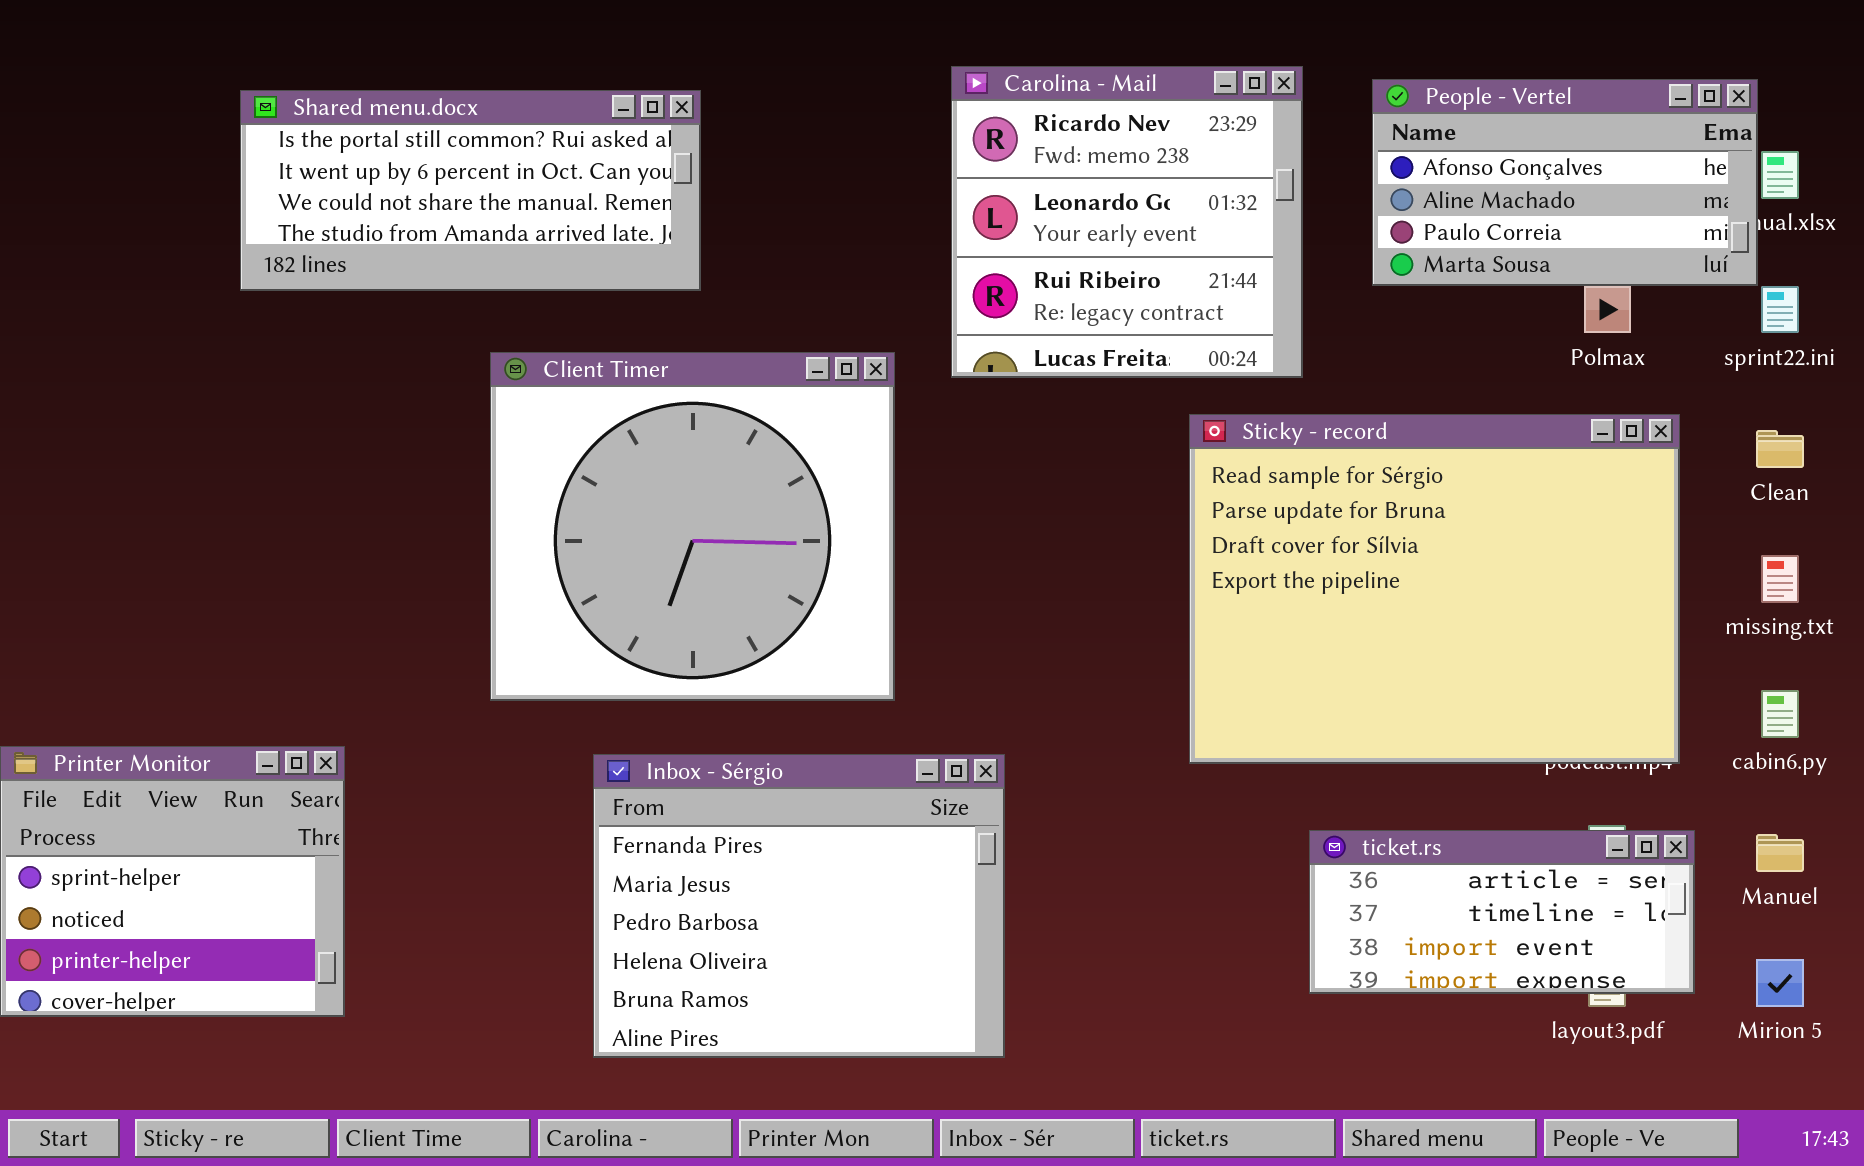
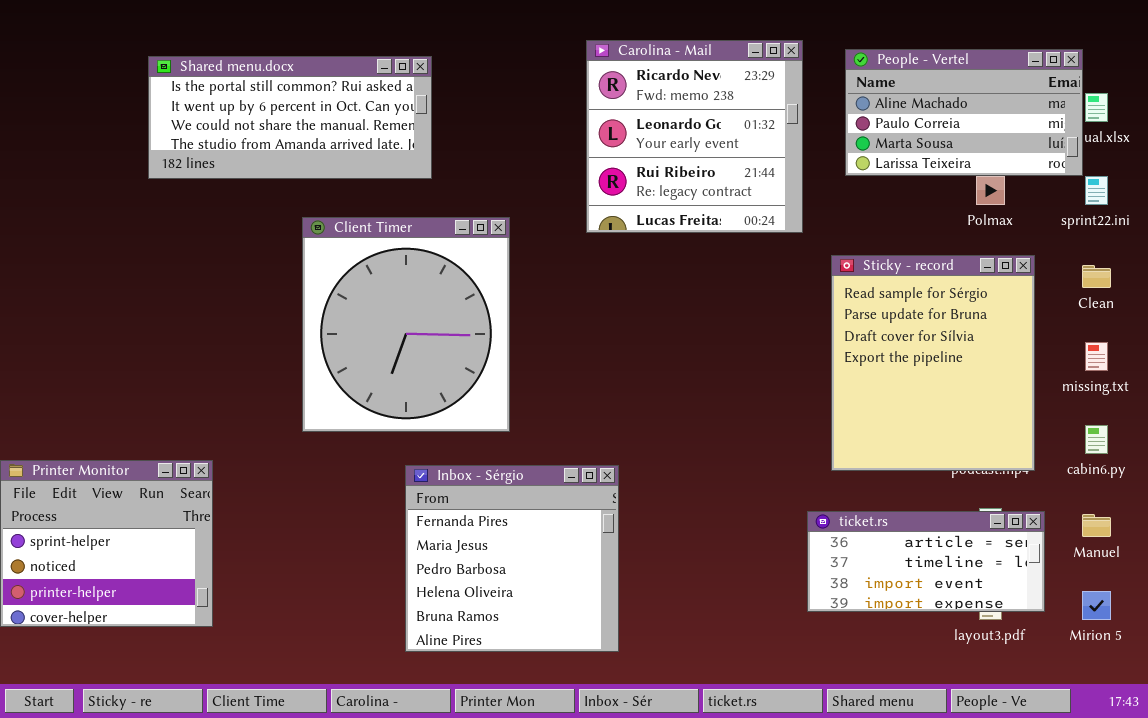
People - Vertel: [1372,79,1758,286] -> [845,49,1083,176], scrolled down 1 row
Client Timer: [490,352,895,701] -> [302,217,510,432], resized
Sticky - record: [1189,414,1680,764] -> [831,255,1035,471], resized
Inbox - Sérgio: [593,754,1005,1058] -> [405,465,619,652], resized

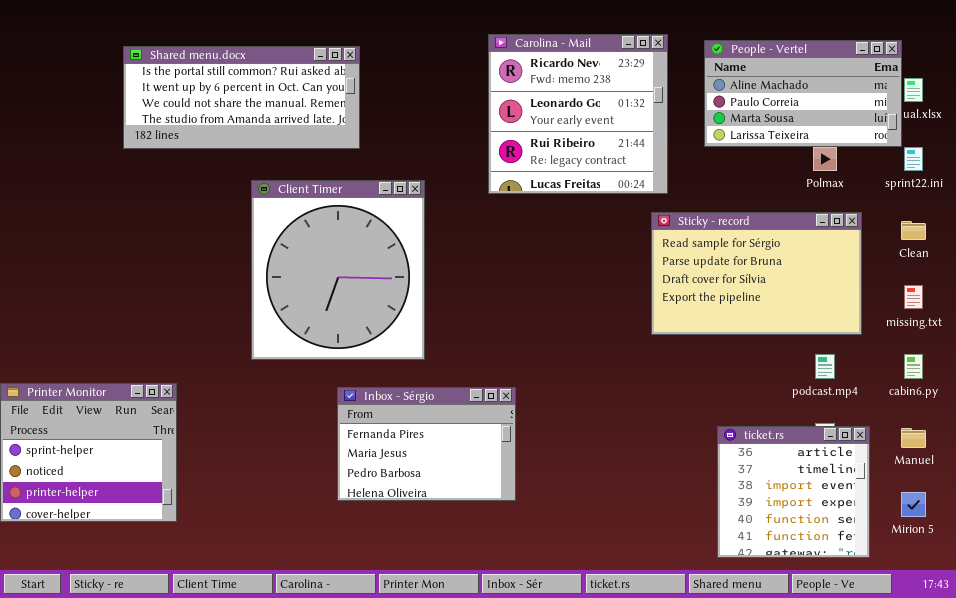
Sticky - record: [831,255,1035,471] -> [651,212,862,335], resized
Inbox - Sérgio: [405,465,619,652] -> [337,387,516,501], resized
ticket.rs: [807,511,1045,612] -> [717,426,870,558], resized

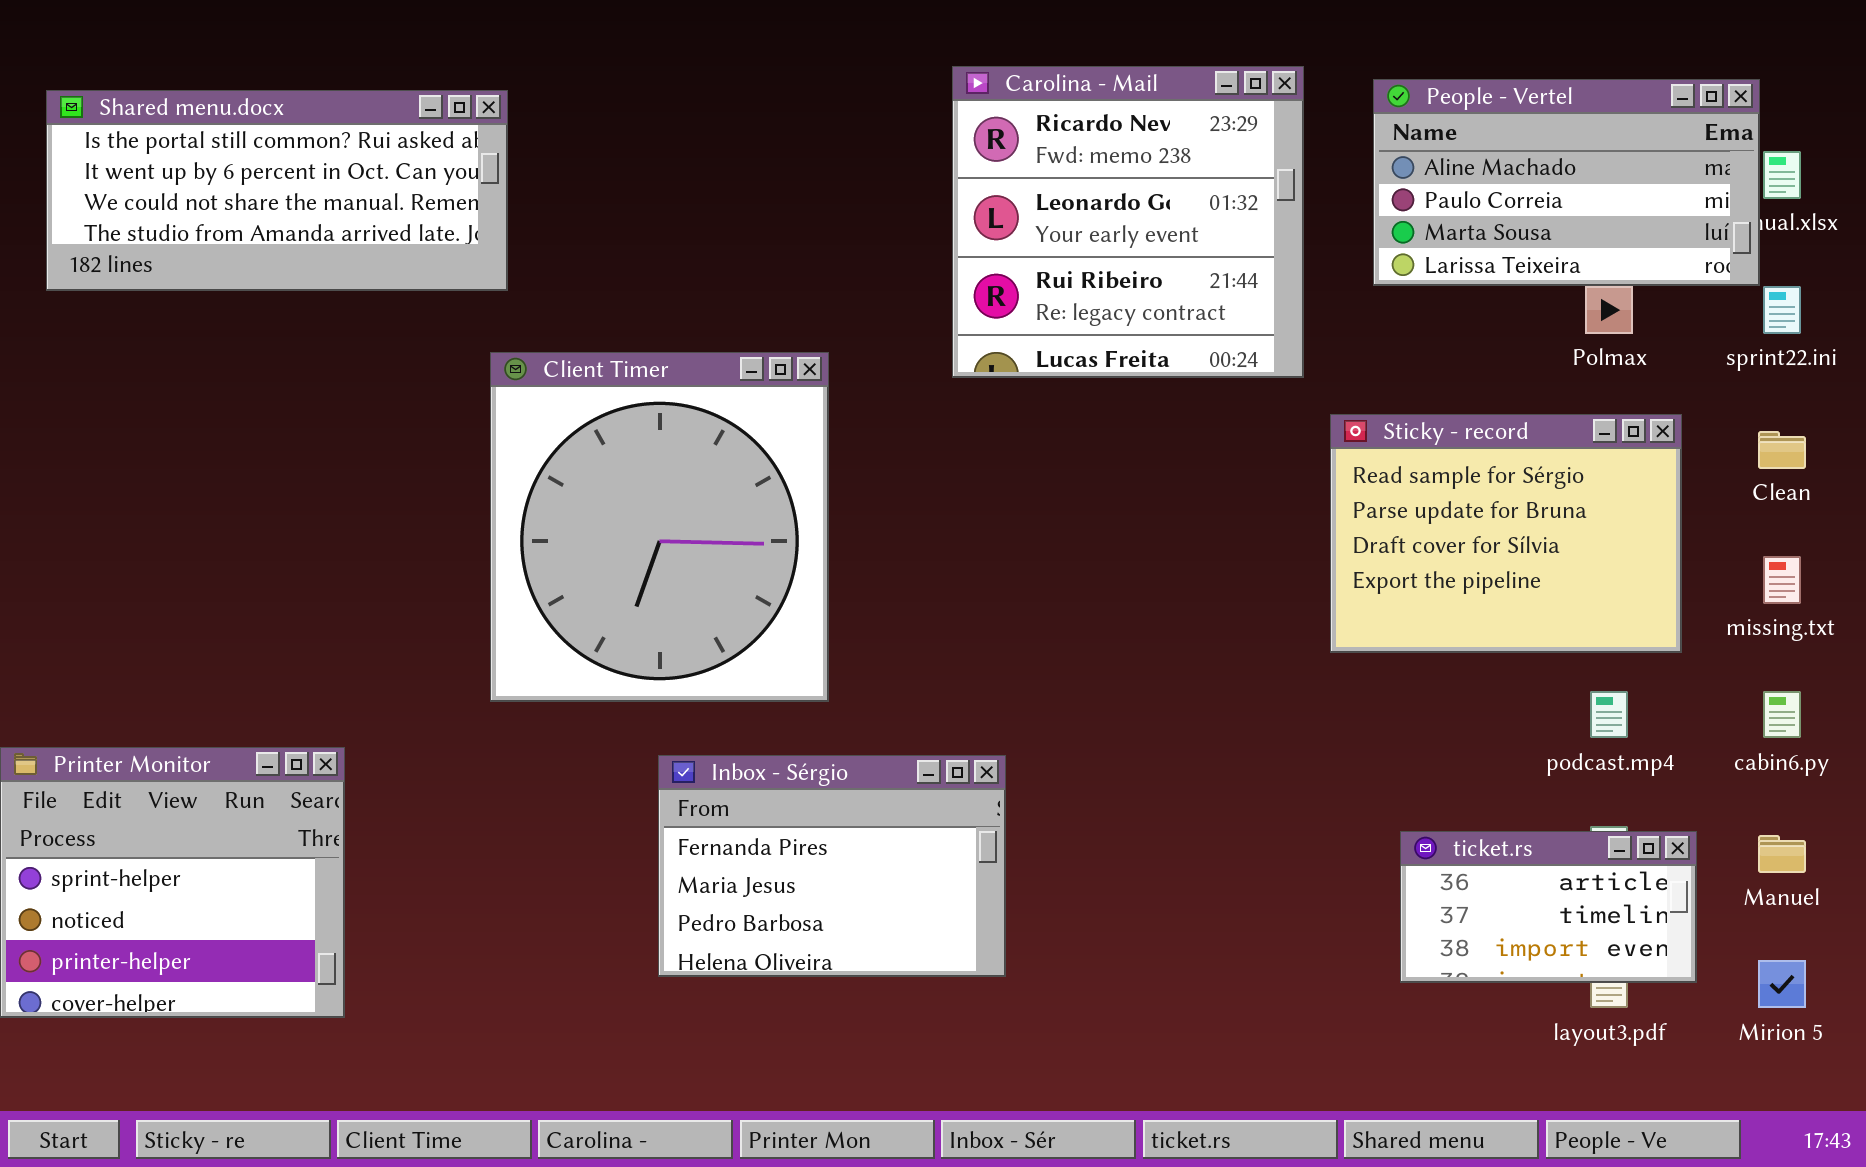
Shared menu.docx: [123,46,360,149] -> [46,90,508,291], moved
Sticky - record: [651,212,862,335] -> [1330,414,1682,653], resized
ticket.rs: [717,426,870,558] -> [1400,831,1697,983], resized

